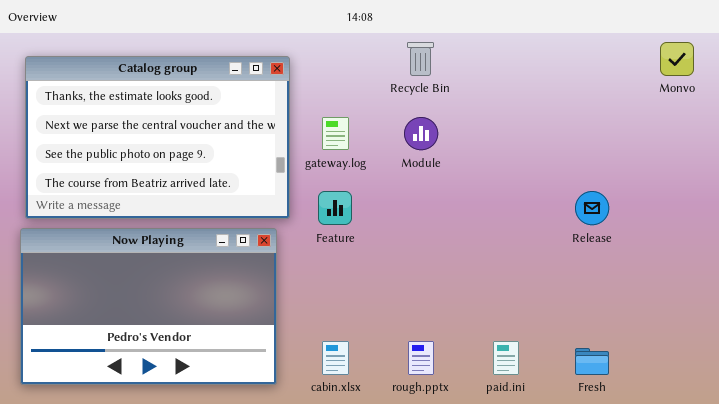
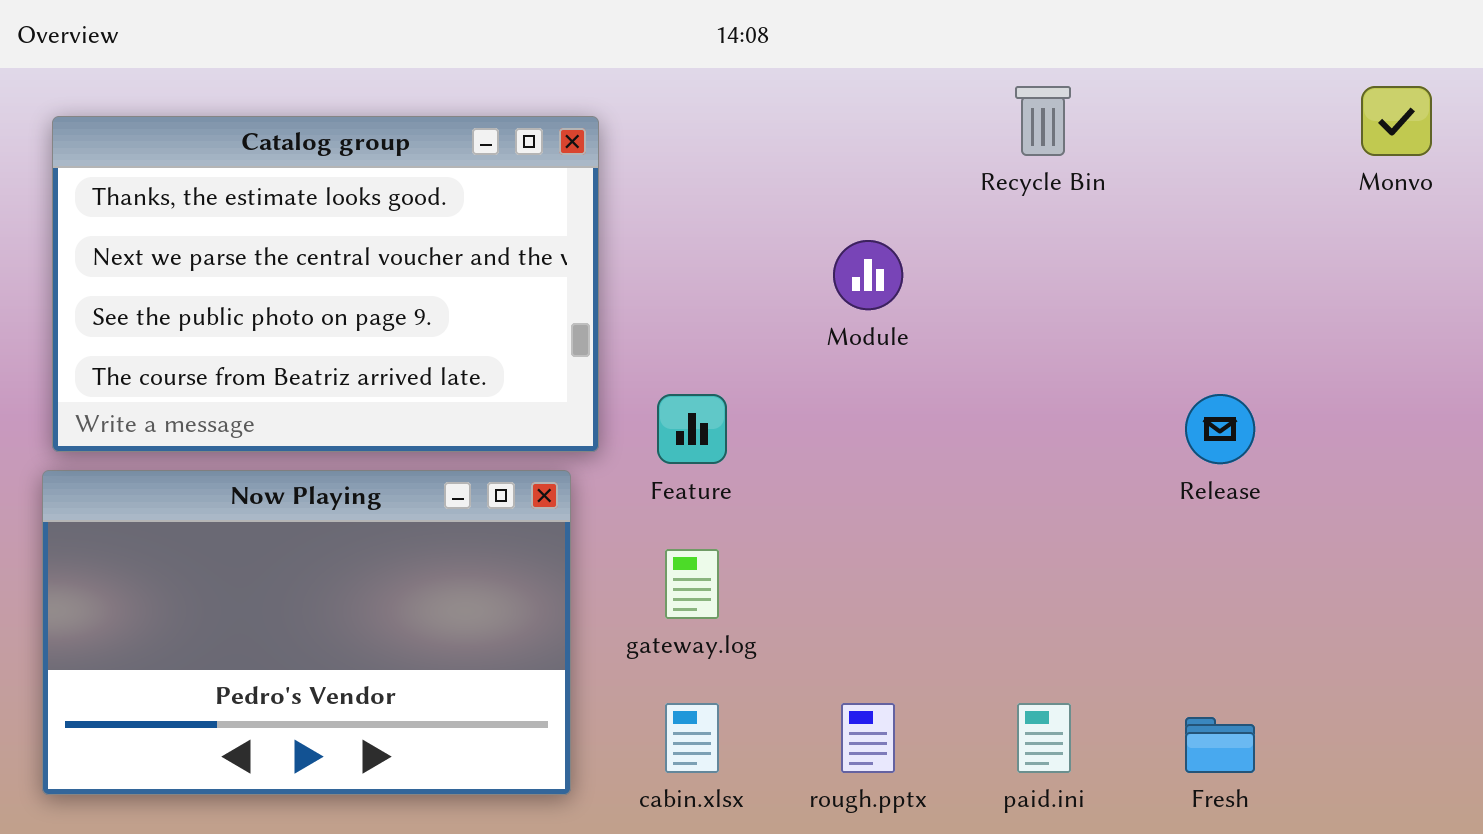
Recycle Bin: [407,42,434,76] -> [1015,86,1071,156], moved
gateway.log: [322,117,349,150] -> [665,549,719,619], moved

